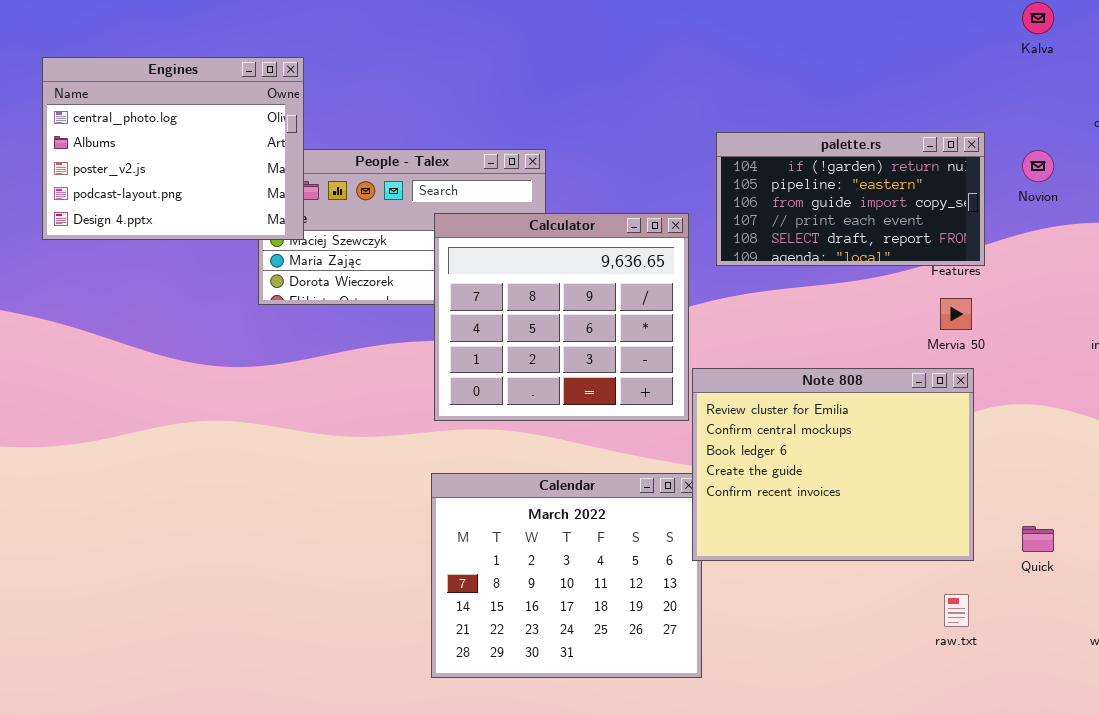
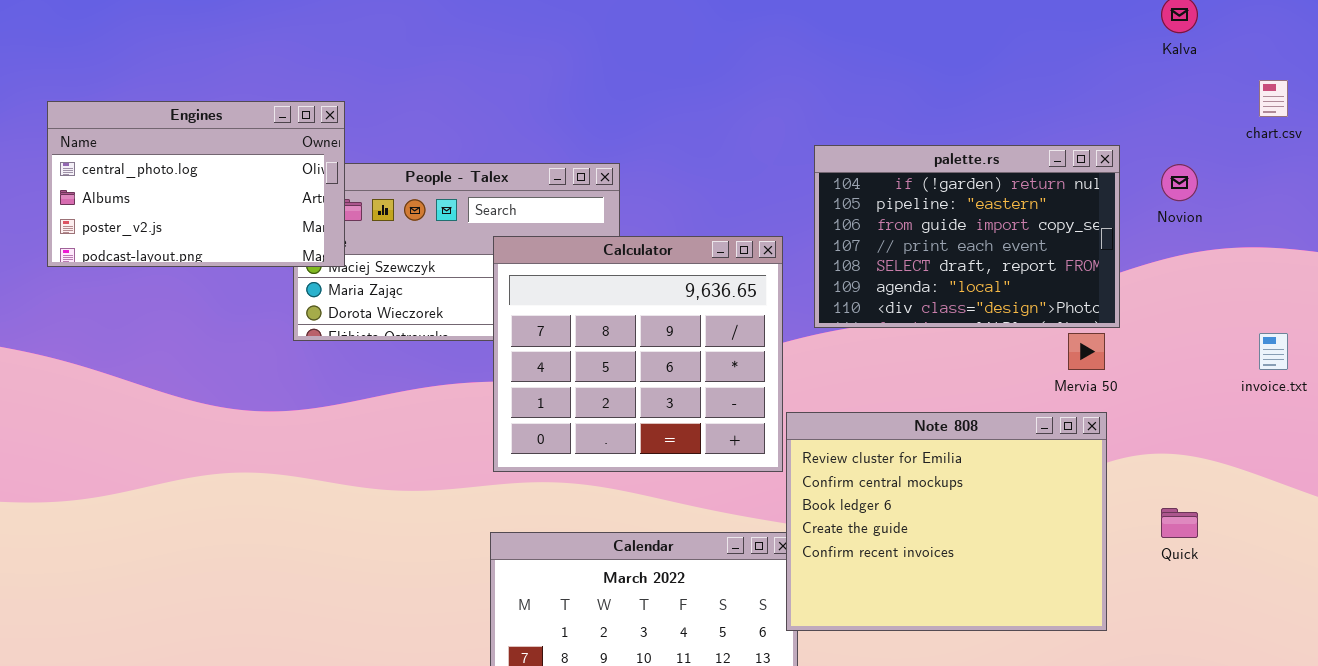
Engines: [42,57,304,240] -> [47,101,345,267], resized
palette.rs: [716,132,985,266] -> [814,145,1120,328], resized
Quick: [1022,526,1054,552] -> [1161,508,1198,538], moved

